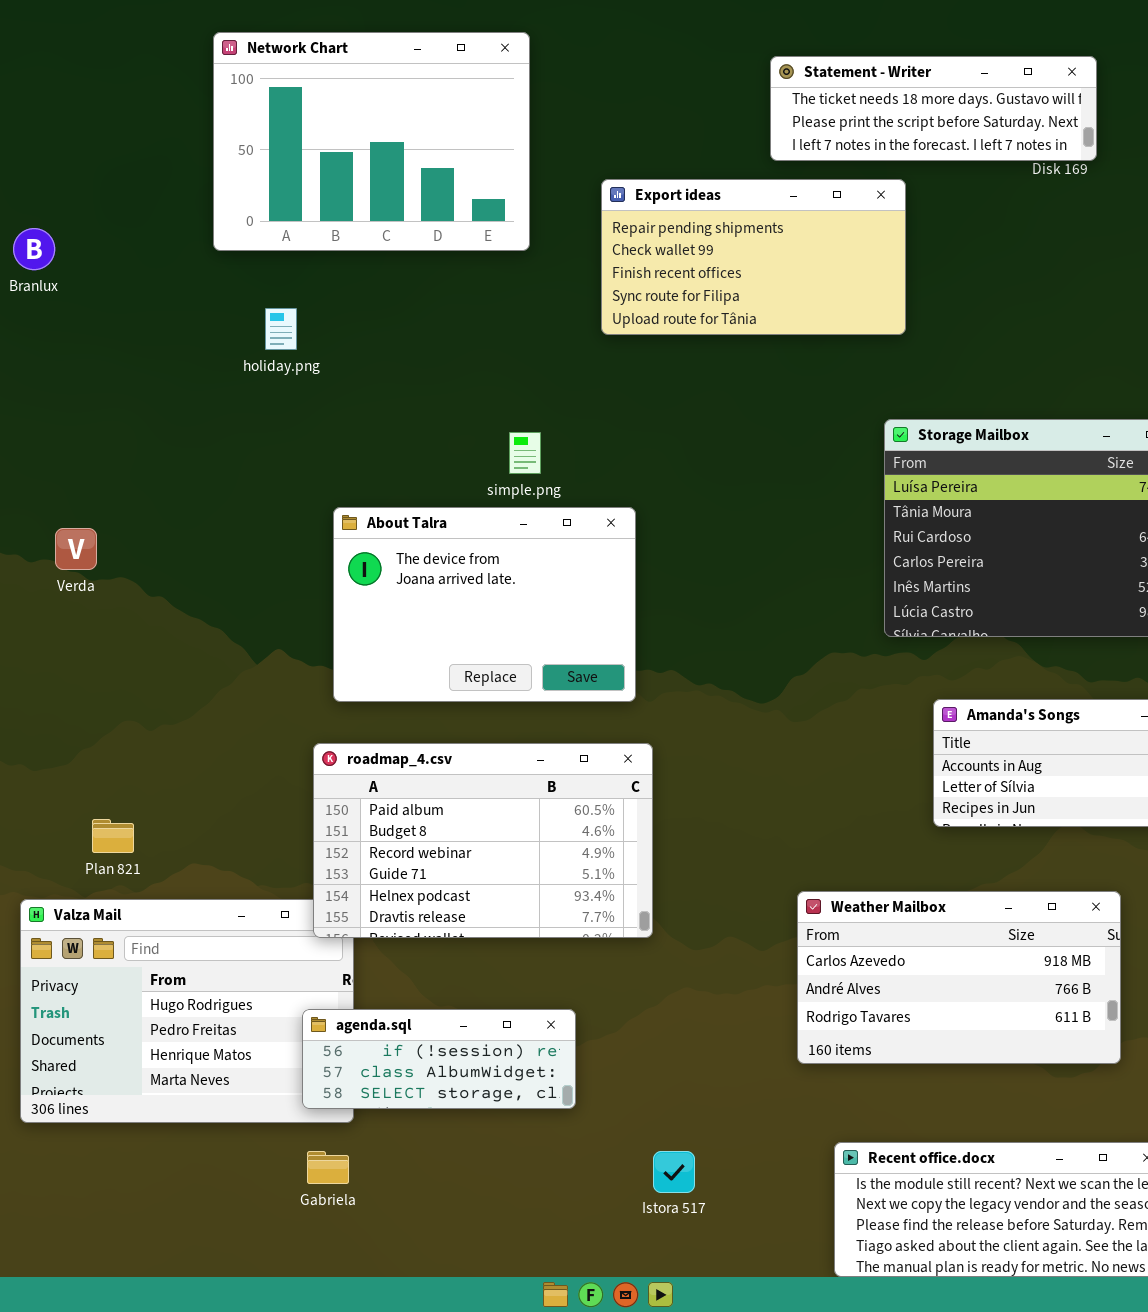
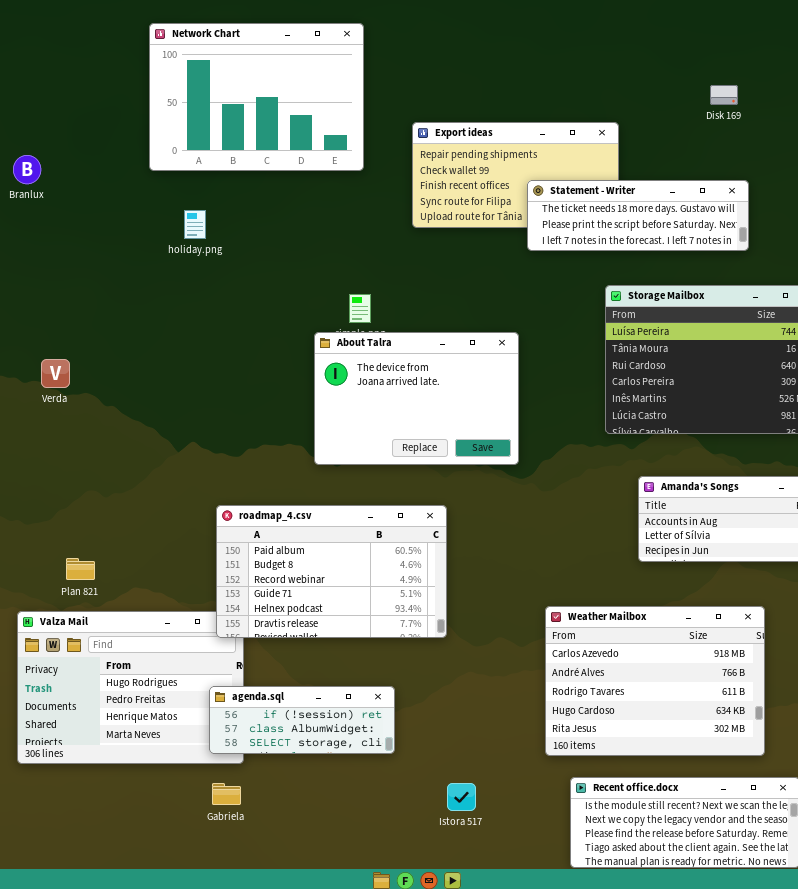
Statement - Writer: [770,56,1097,161] -> [527,180,749,251], moved
About Talra: [333,507,636,702] -> [314,332,519,465], moved
Weather Mailbox: [797,891,1121,1064] -> [545,606,765,756], resized

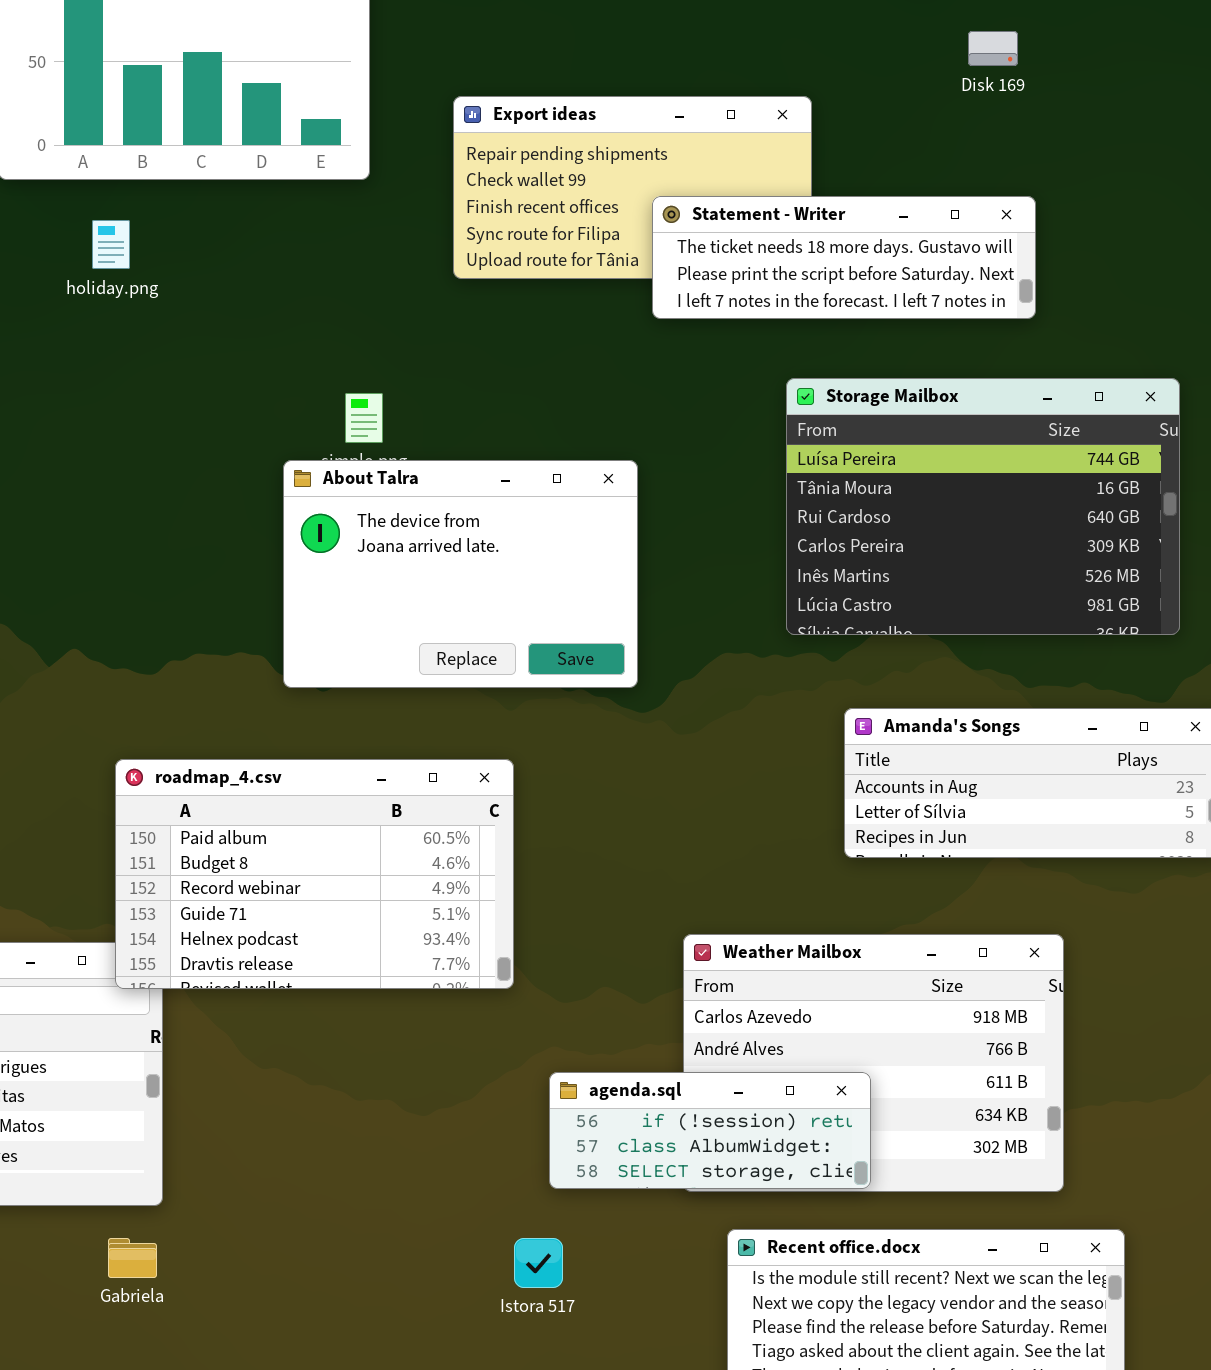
holiday.png: [184,210,206,239] -> [92,220,130,269], moved
agenda.sql: [209,686,395,754] -> [549,1072,871,1189], moved

